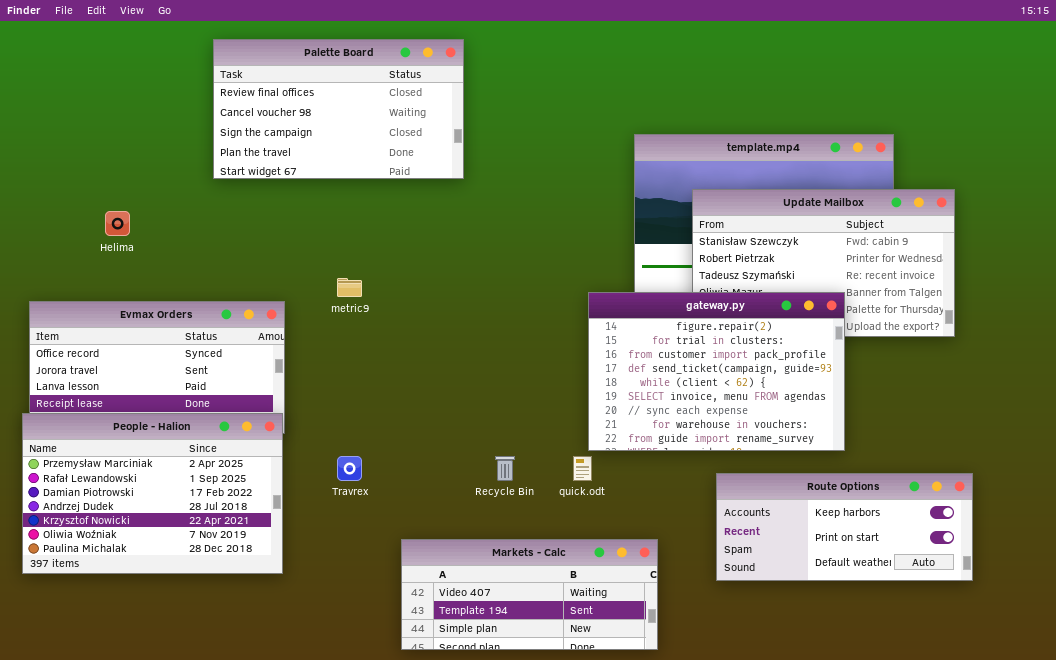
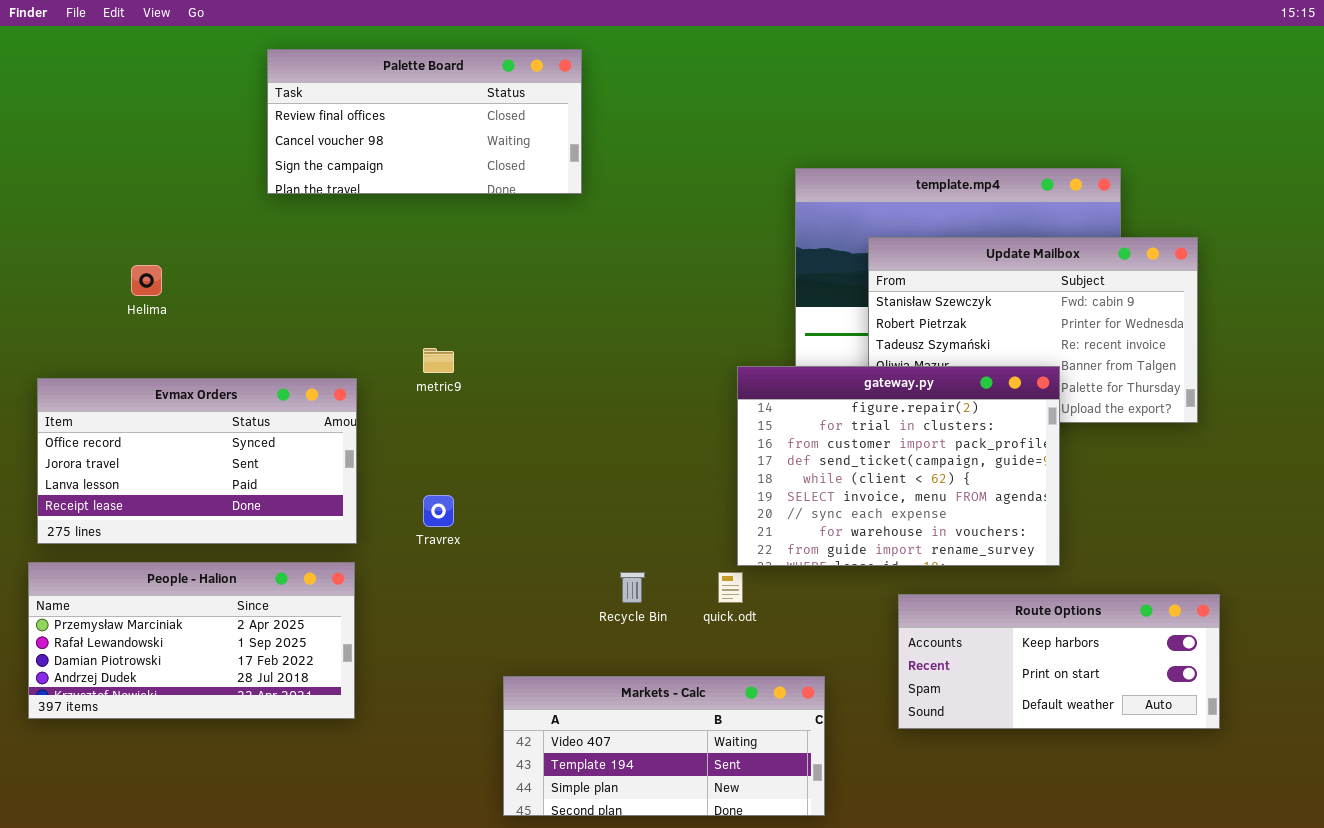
Palette Board: [213,39,464,179] -> [267,49,582,194], resized
People - Halion: [22,413,283,574] -> [28,562,355,719], resized
Travrex: [337,456,362,481] -> [423,495,454,527], moved

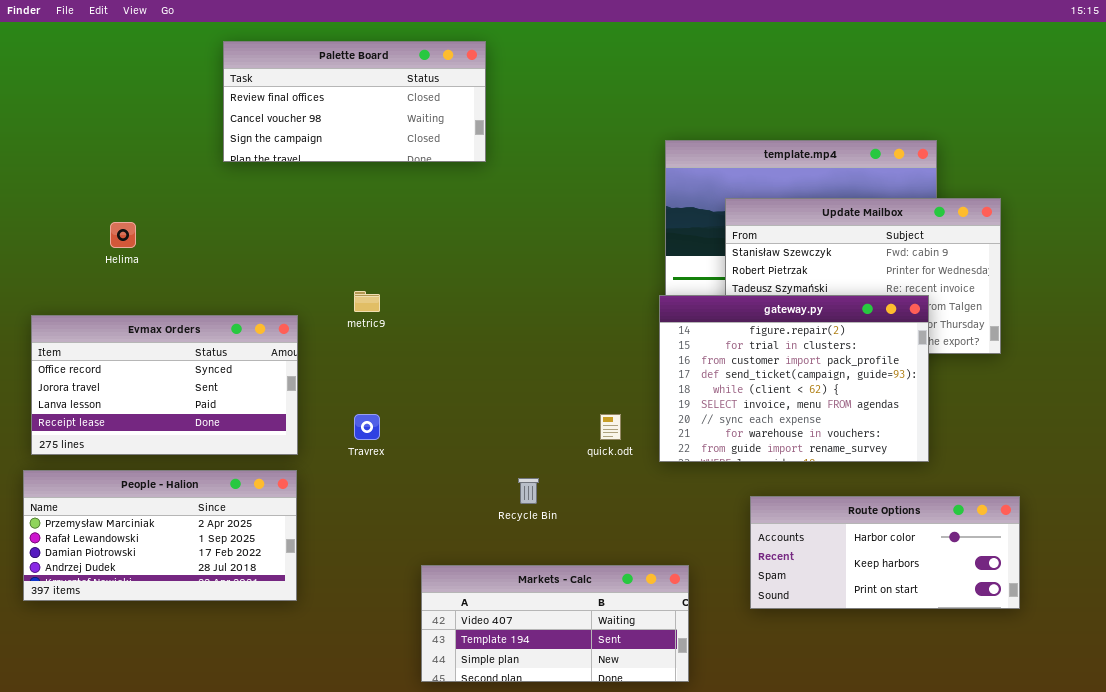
gateway.py: [737,366,1060,566] -> [659,295,929,462], moved
quick.odt: [718,572,743,603] -> [600,414,621,440], moved
Route Options: [898,594,1220,729] -> [750,496,1020,609], scrolled up 1 row

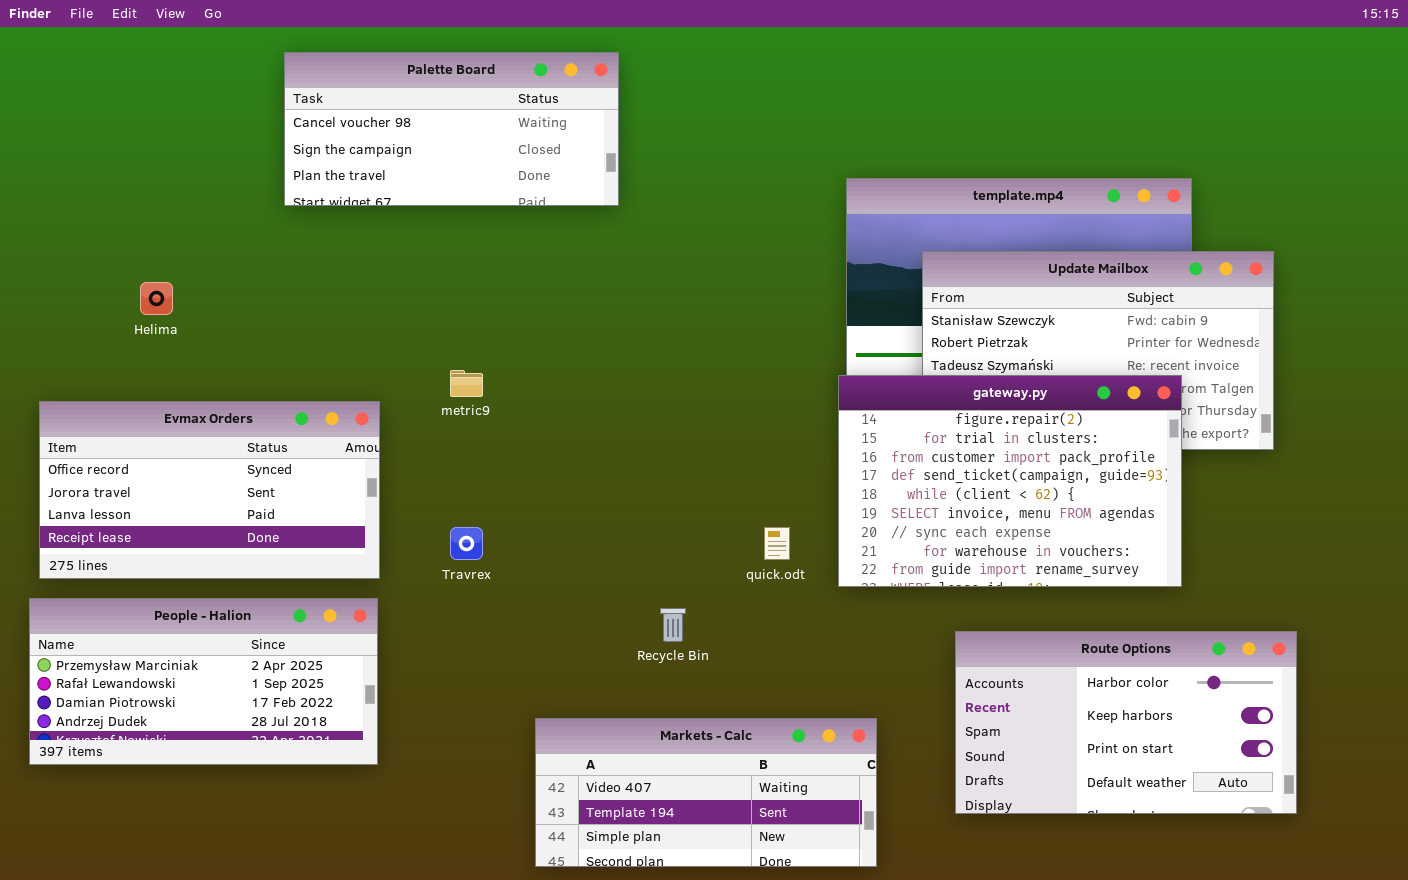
Palette Board: [223,41,486,162] -> [284,52,619,206], scrolled down 1 row
Route Options: [750,496,1020,609] -> [955,631,1297,814], resized

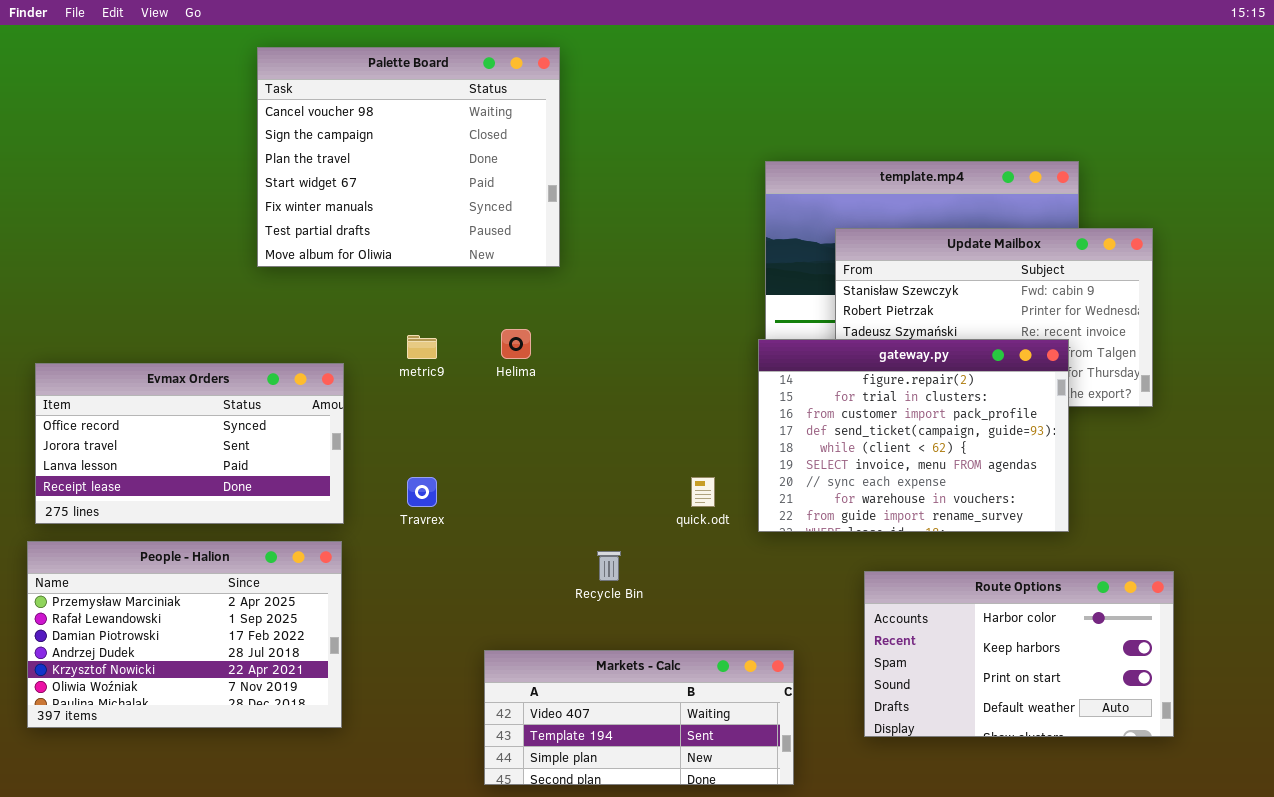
Palette Board: [284,52,619,206] -> [257,47,560,267], resized
Helima: [140,282,173,315] -> [501,329,531,359], moved
People - Halion: [29,598,378,765] -> [27,541,342,728], resized

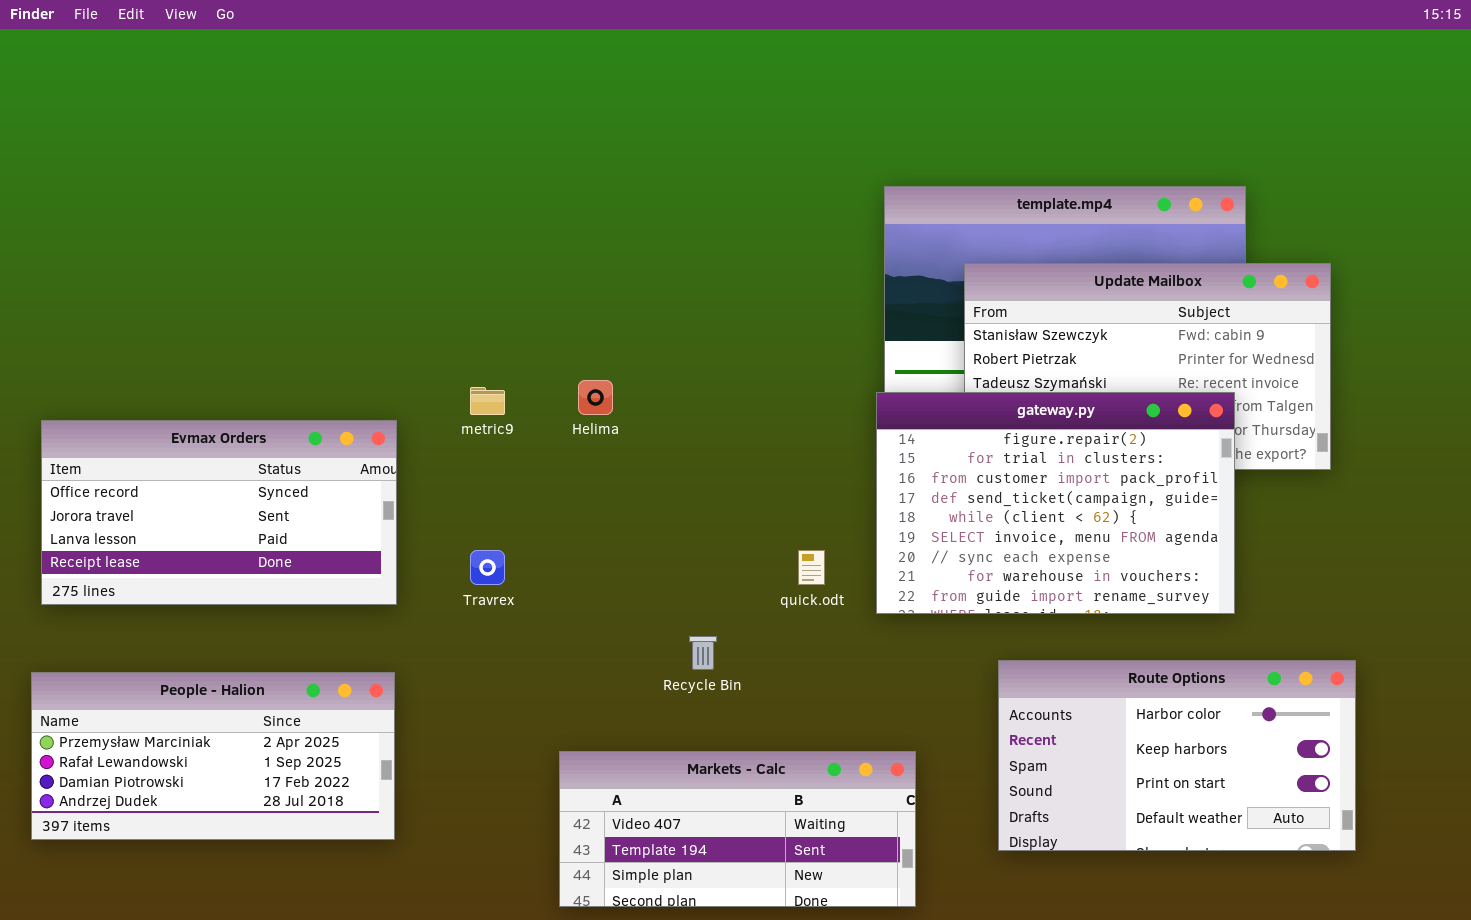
Palette Board: [257,47,560,267] -> none, closed
People - Halion: [27,541,342,728] -> [31,672,395,840], resized

